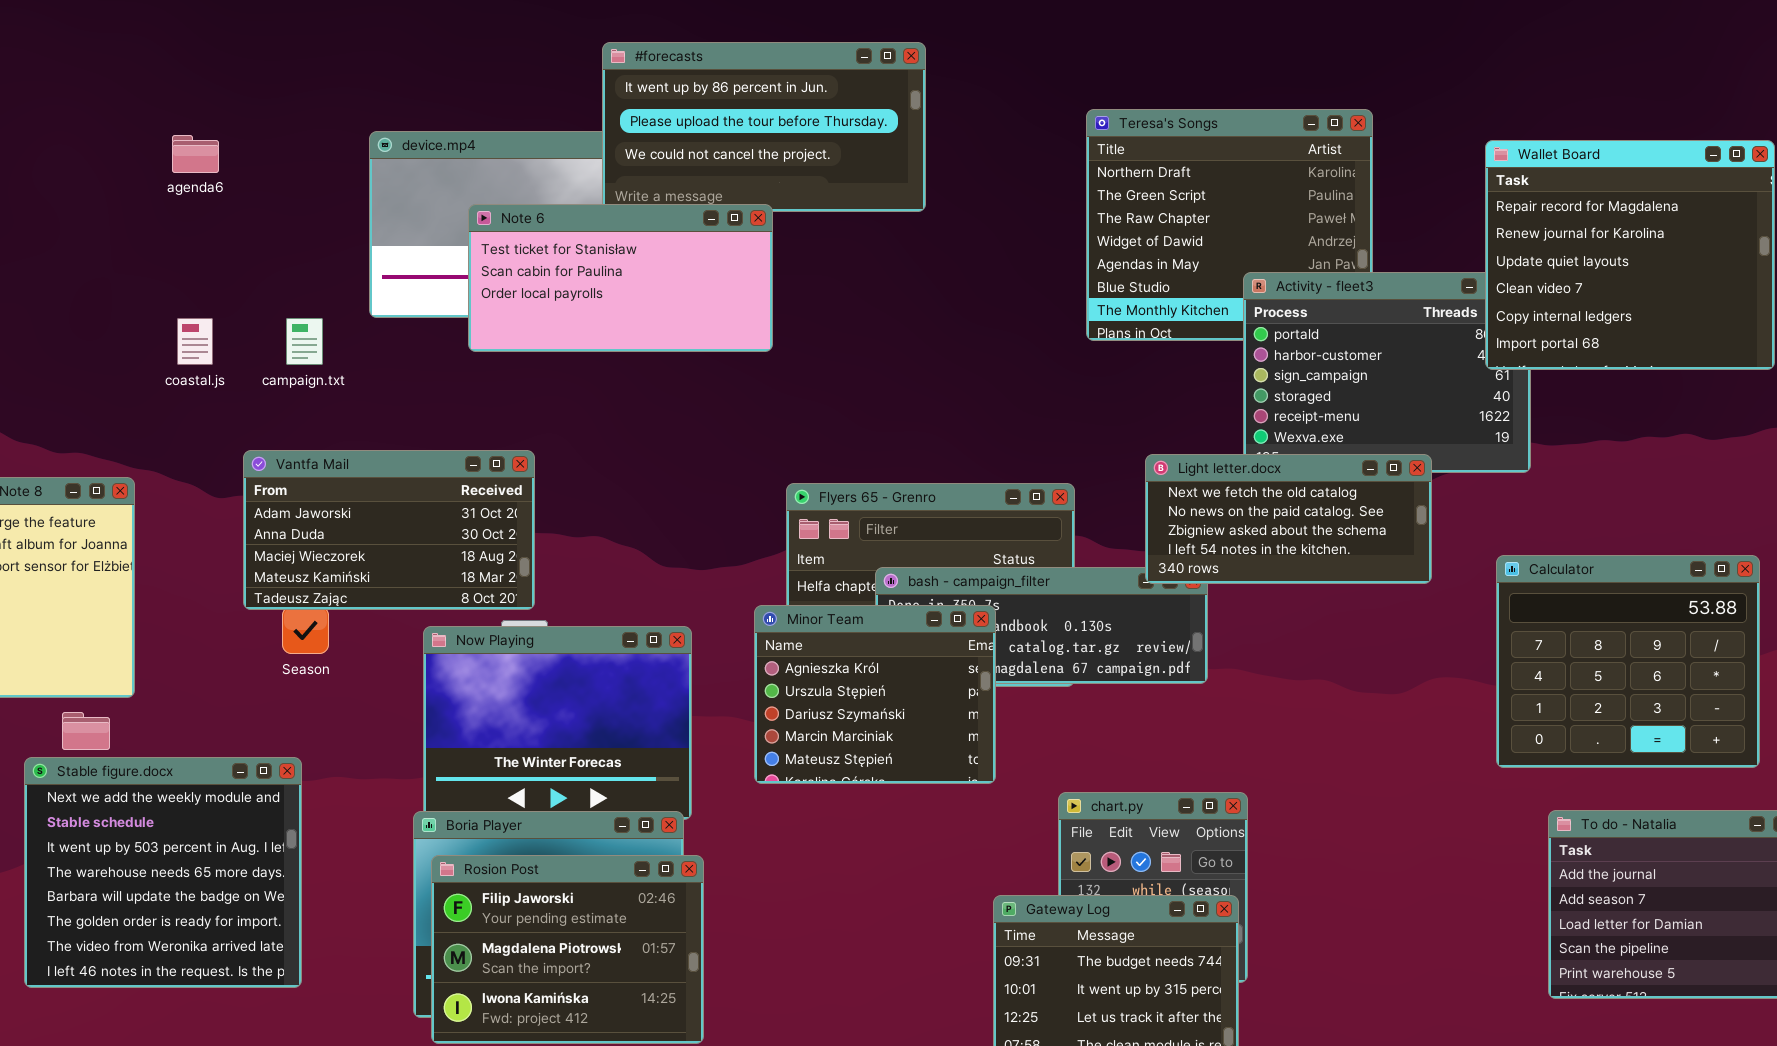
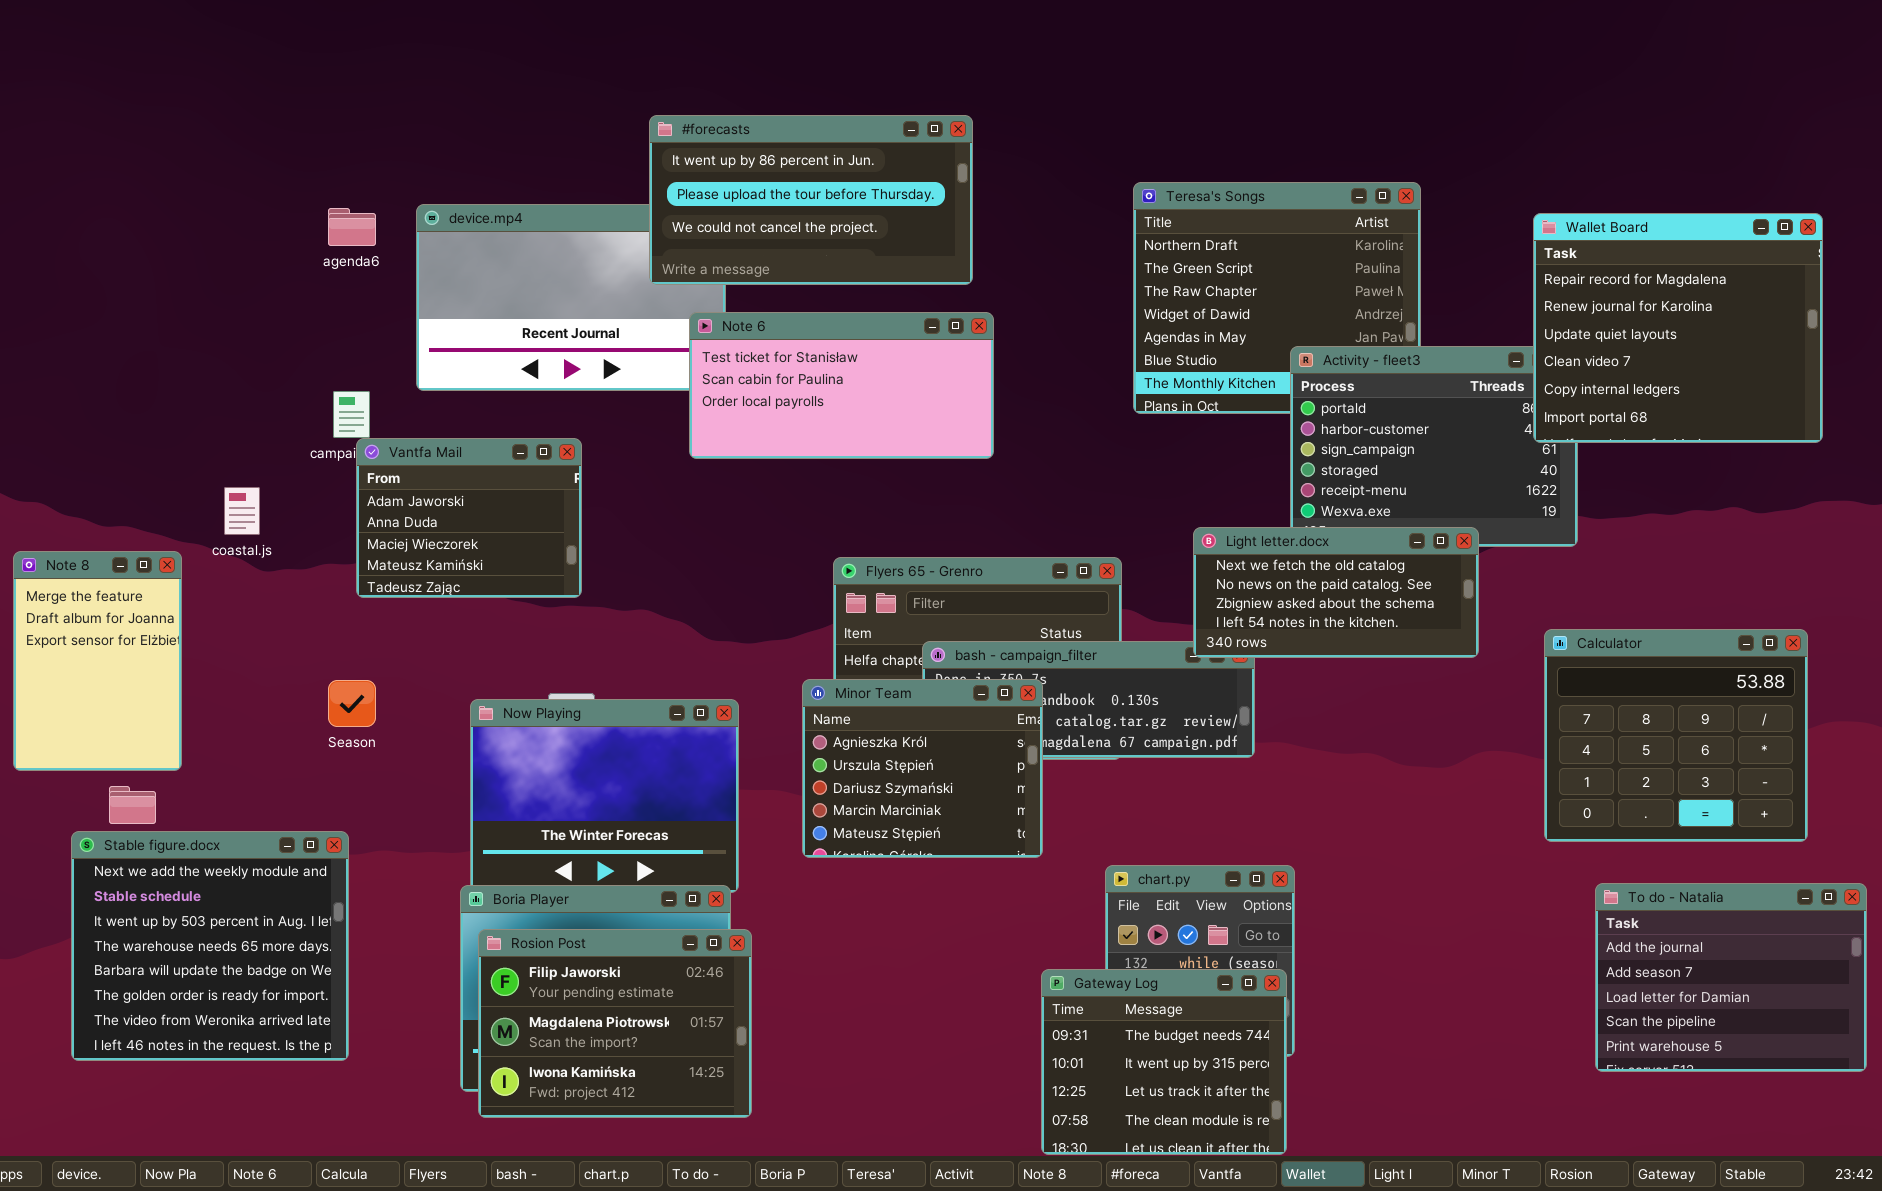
agenda6: [172,135,219,173] -> [328,208,376,246], moved
Note 6: [468,204,773,352] -> [689,312,994,459], moved
coastal.js: [177,318,213,365] -> [224,487,260,535], moved
Vantfa Mail: [243,450,535,610] -> [356,438,582,598], moved, resized

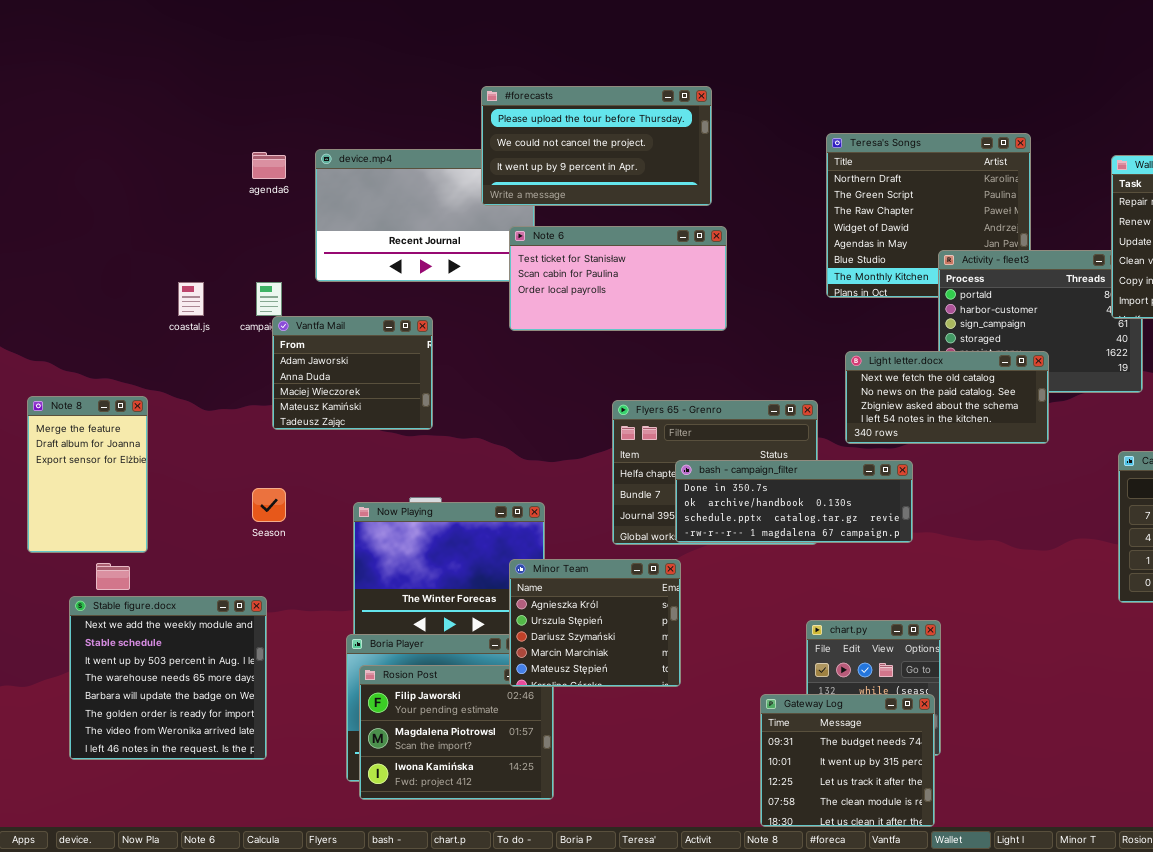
#forecasts: [649,115,973,285] -> [481,86,712,206], scrolled down 1 row
coastal.js: [224,487,260,535] -> [178,282,204,316], moved
Light letter.docx: [1193,527,1479,658] -> [845,351,1049,444], moved
Minor Team: [802,679,1043,858] -> [509,559,681,687], moved

